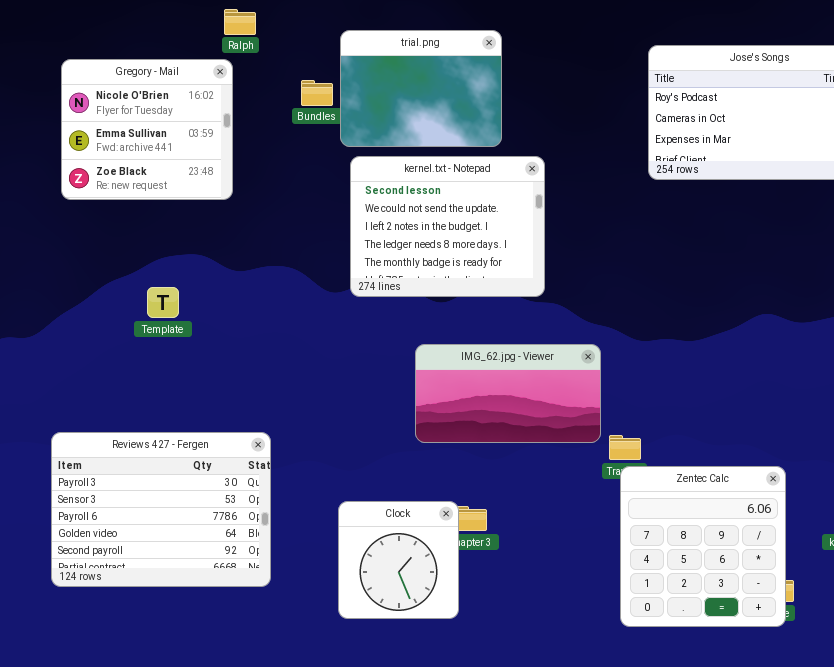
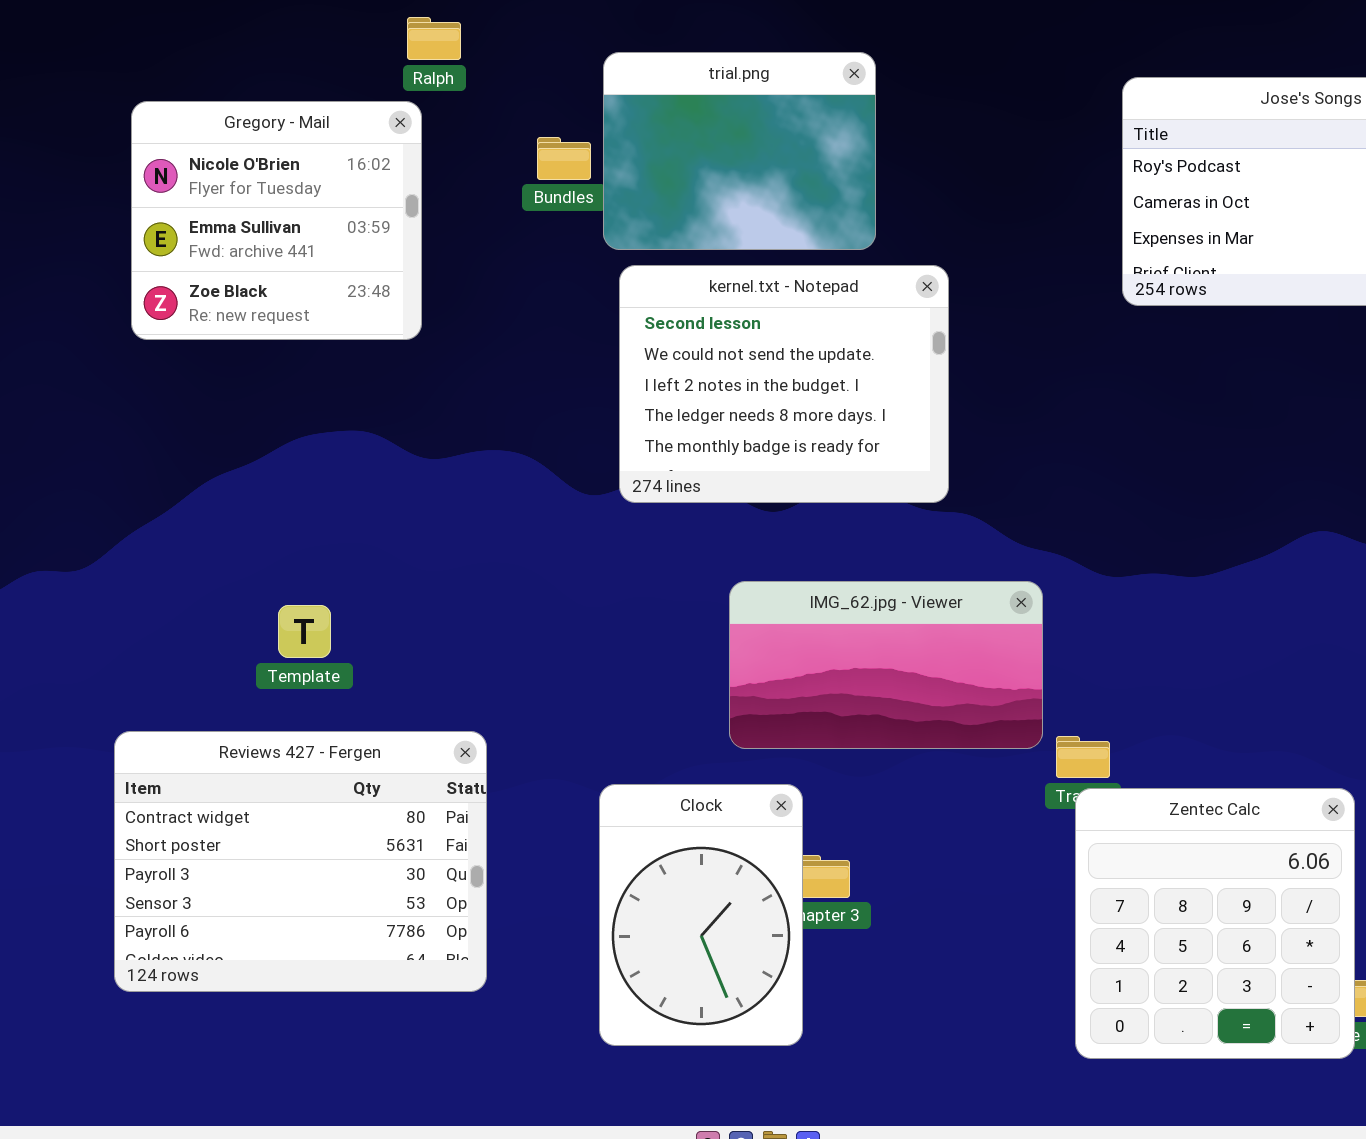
Template: [147,287,179,318] -> [278,605,331,658], moved
Reviews 427 - Fergen: [51,432,271,587] -> [114,731,487,992], scrolled up 2 rows
Clock: [338,501,459,619] -> [599,784,803,1046], resized

